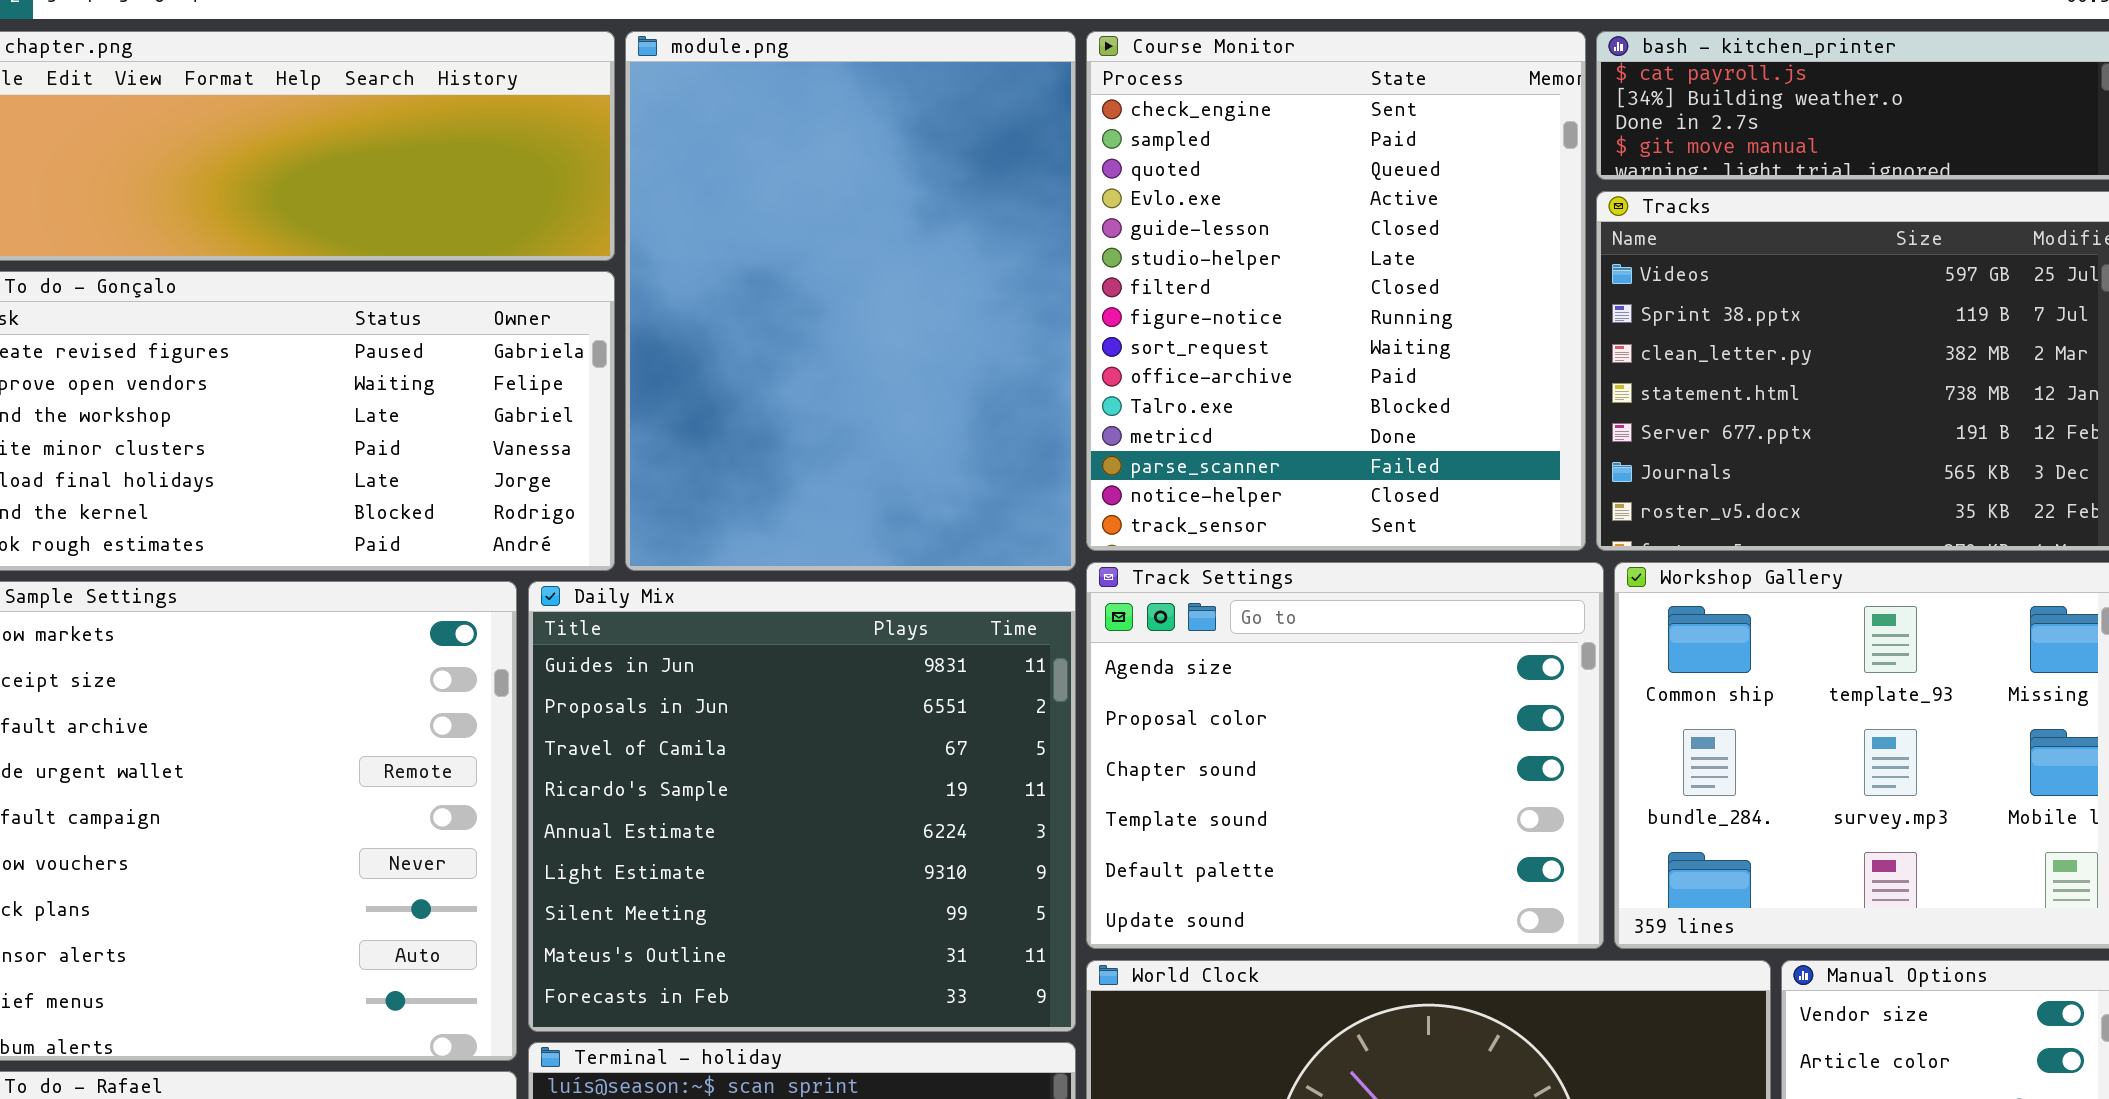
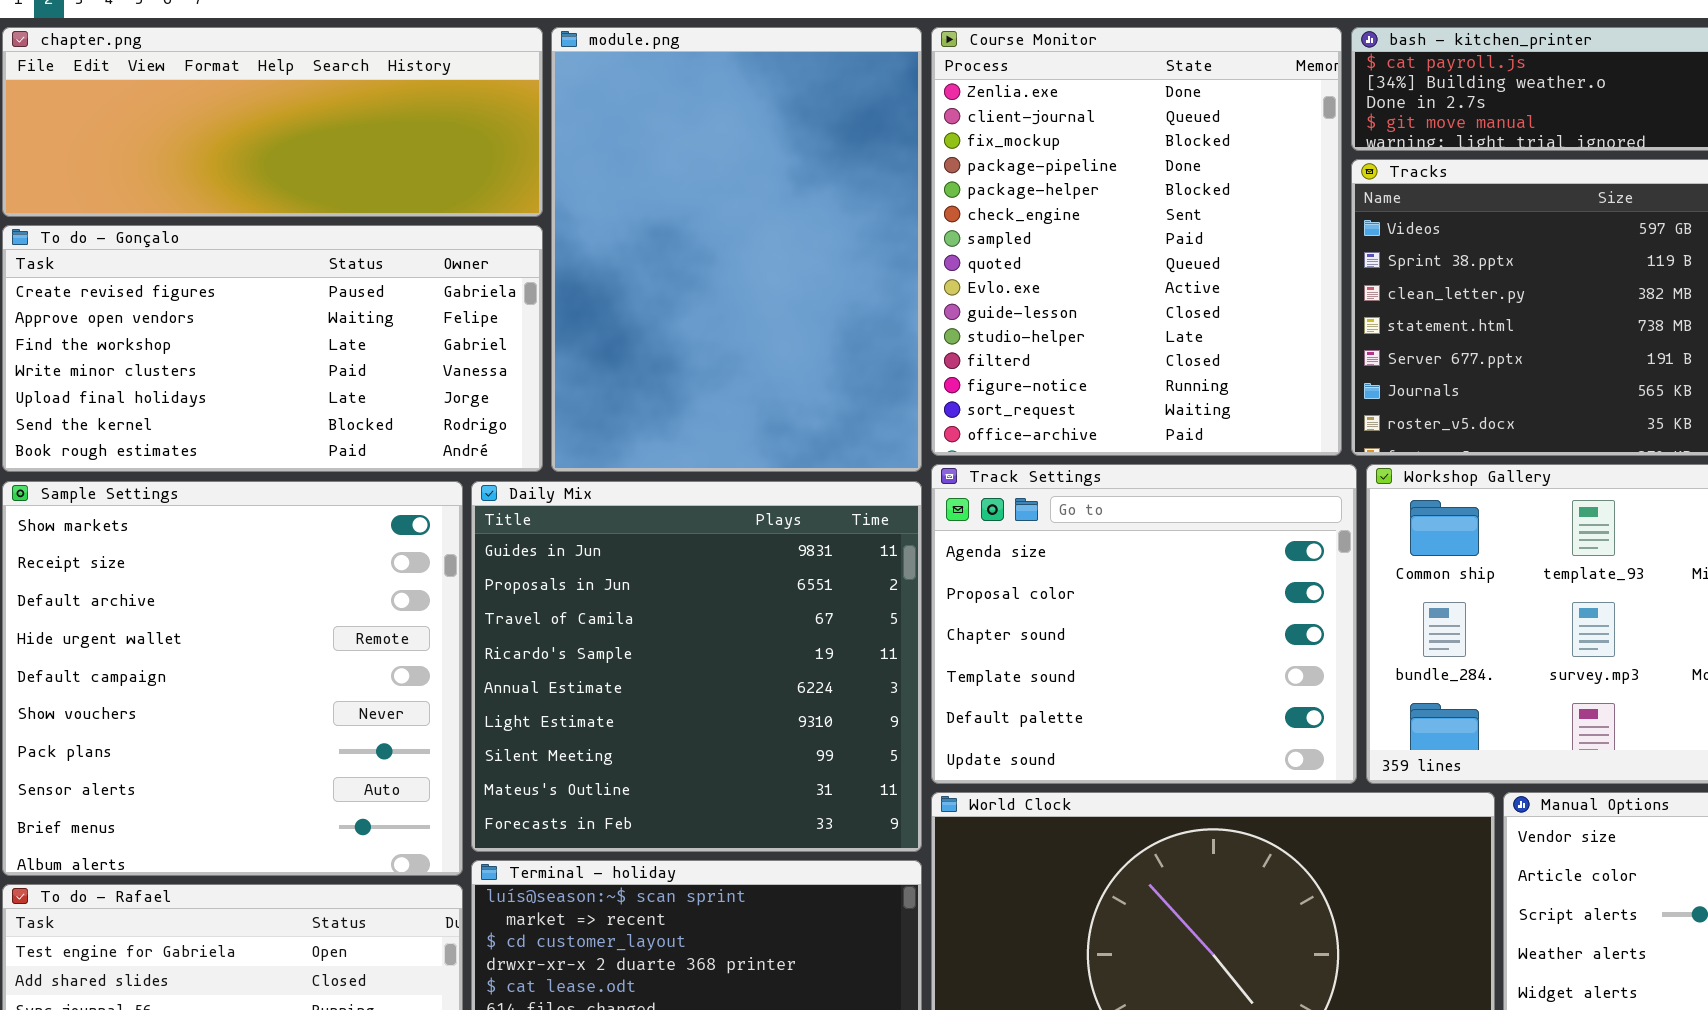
Course Monitor: [1086,31,1586,551] -> [931,27,1342,456], scrolled up 5 rows

